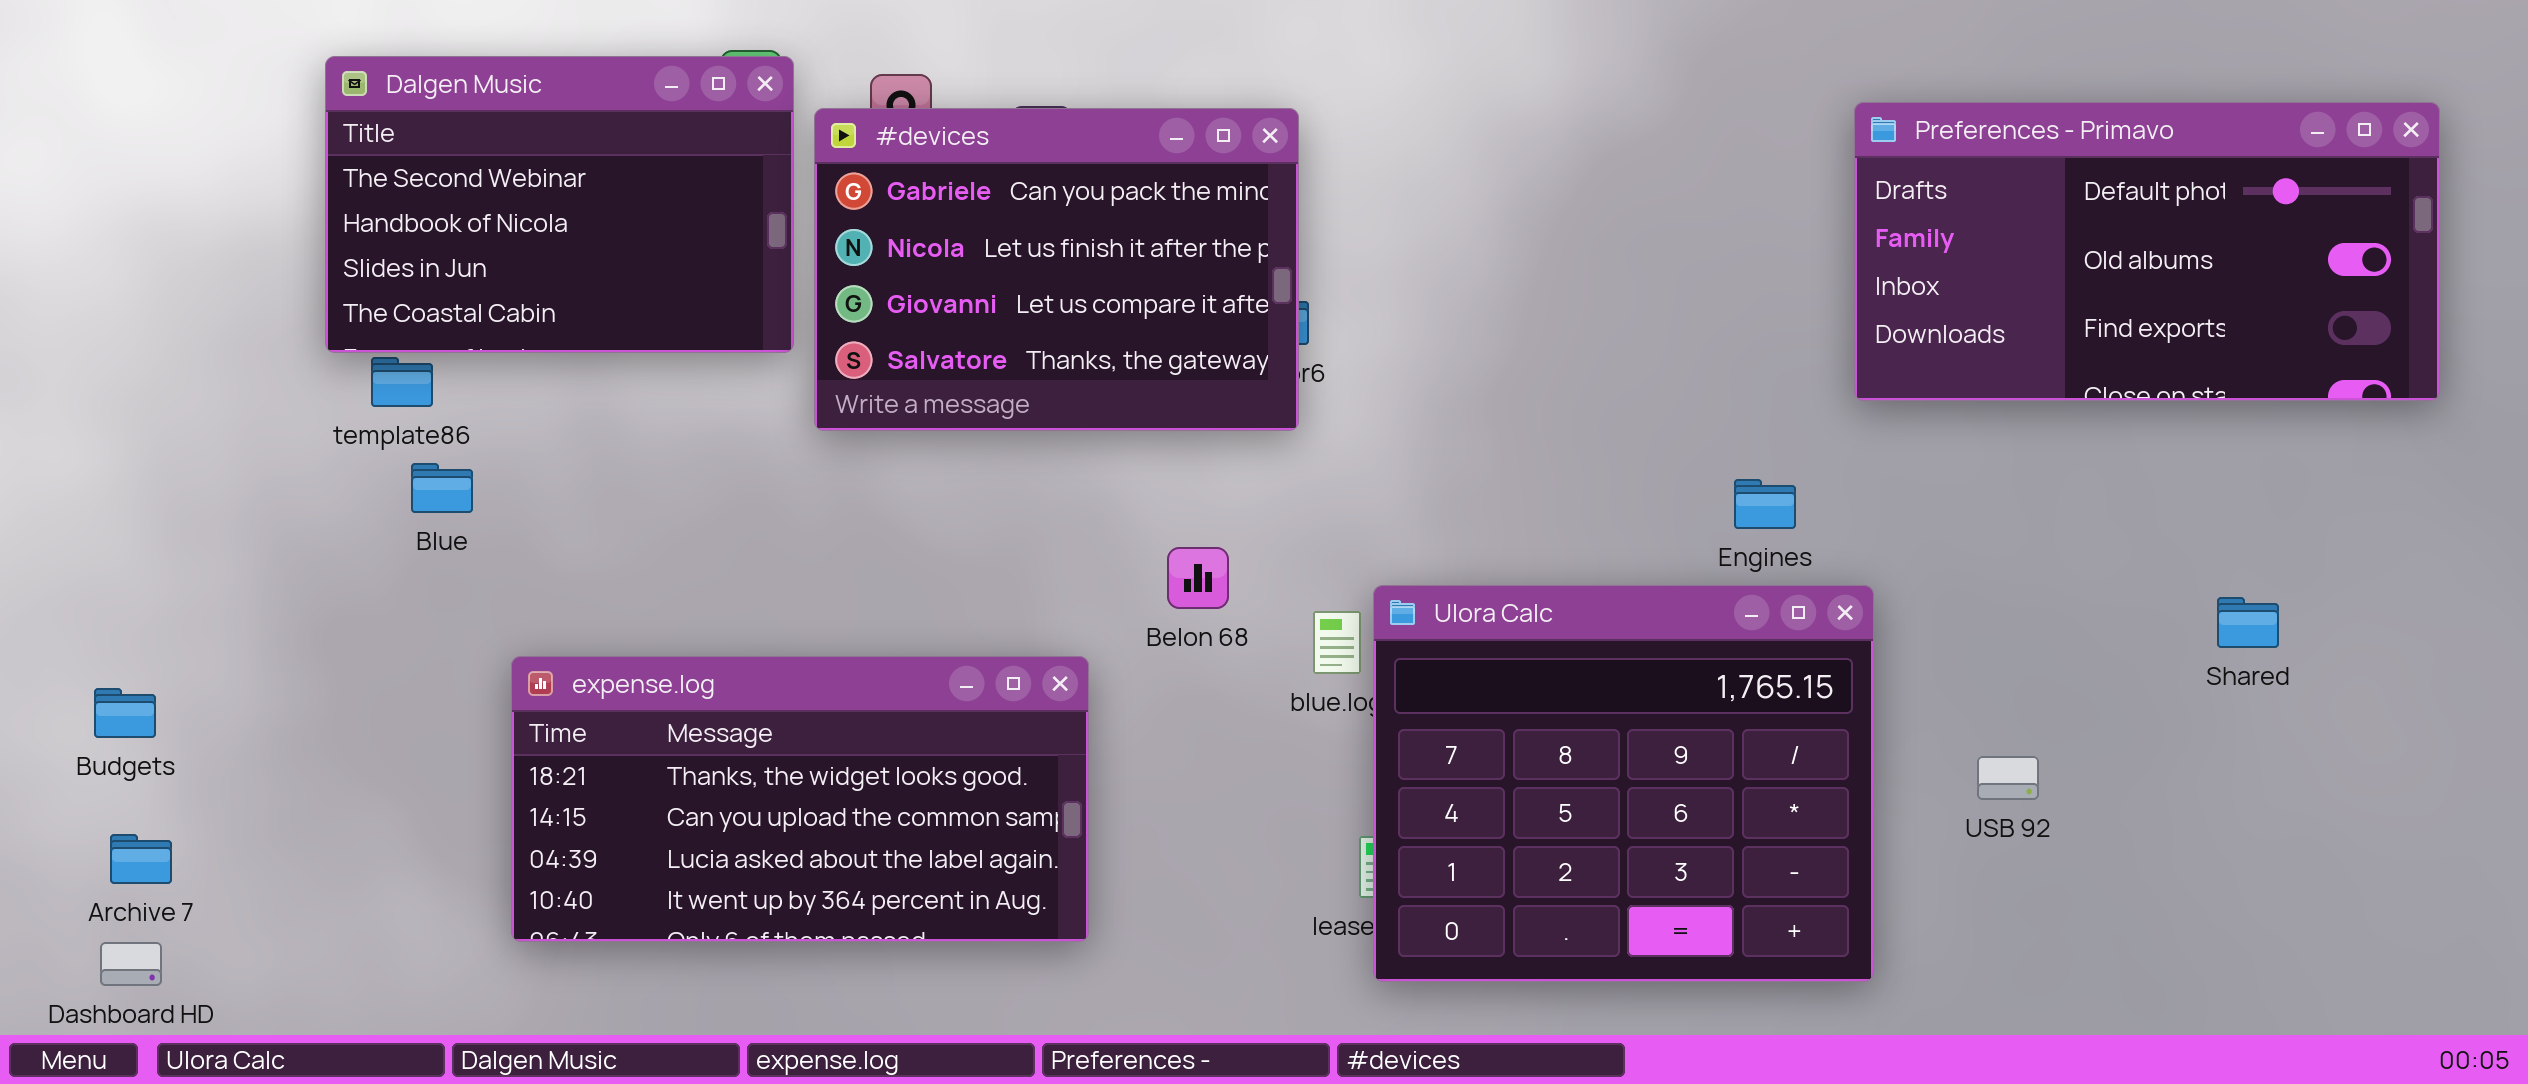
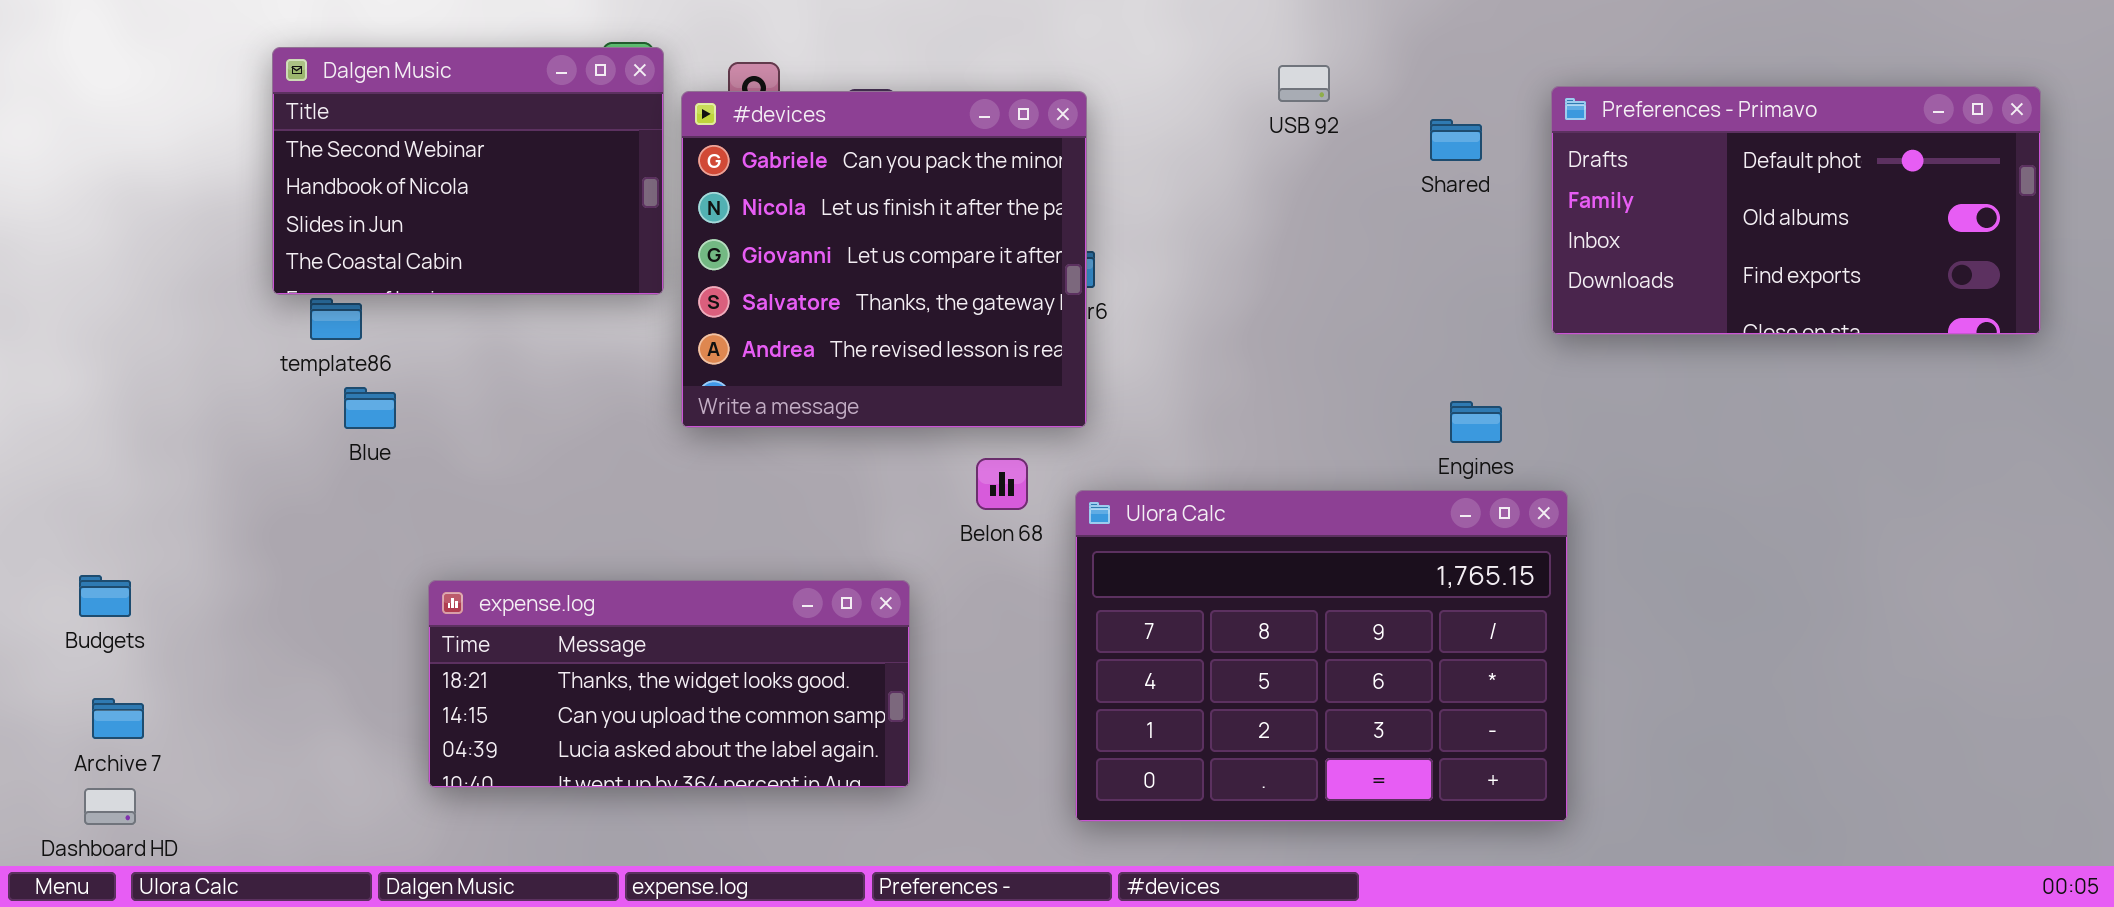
#devices: [814,108,1299,431] -> [681,91,1087,428], resized
Ulora Calc: [1373,585,1874,982] -> [1075,490,1568,822], resized
Shared: [2217,597,2279,648] -> [1430,119,1482,161], moved
expense.log: [511,656,1089,942] -> [428,580,910,788], resized
USB 92: [1977,756,2039,800] -> [1278,65,1330,102], moved

